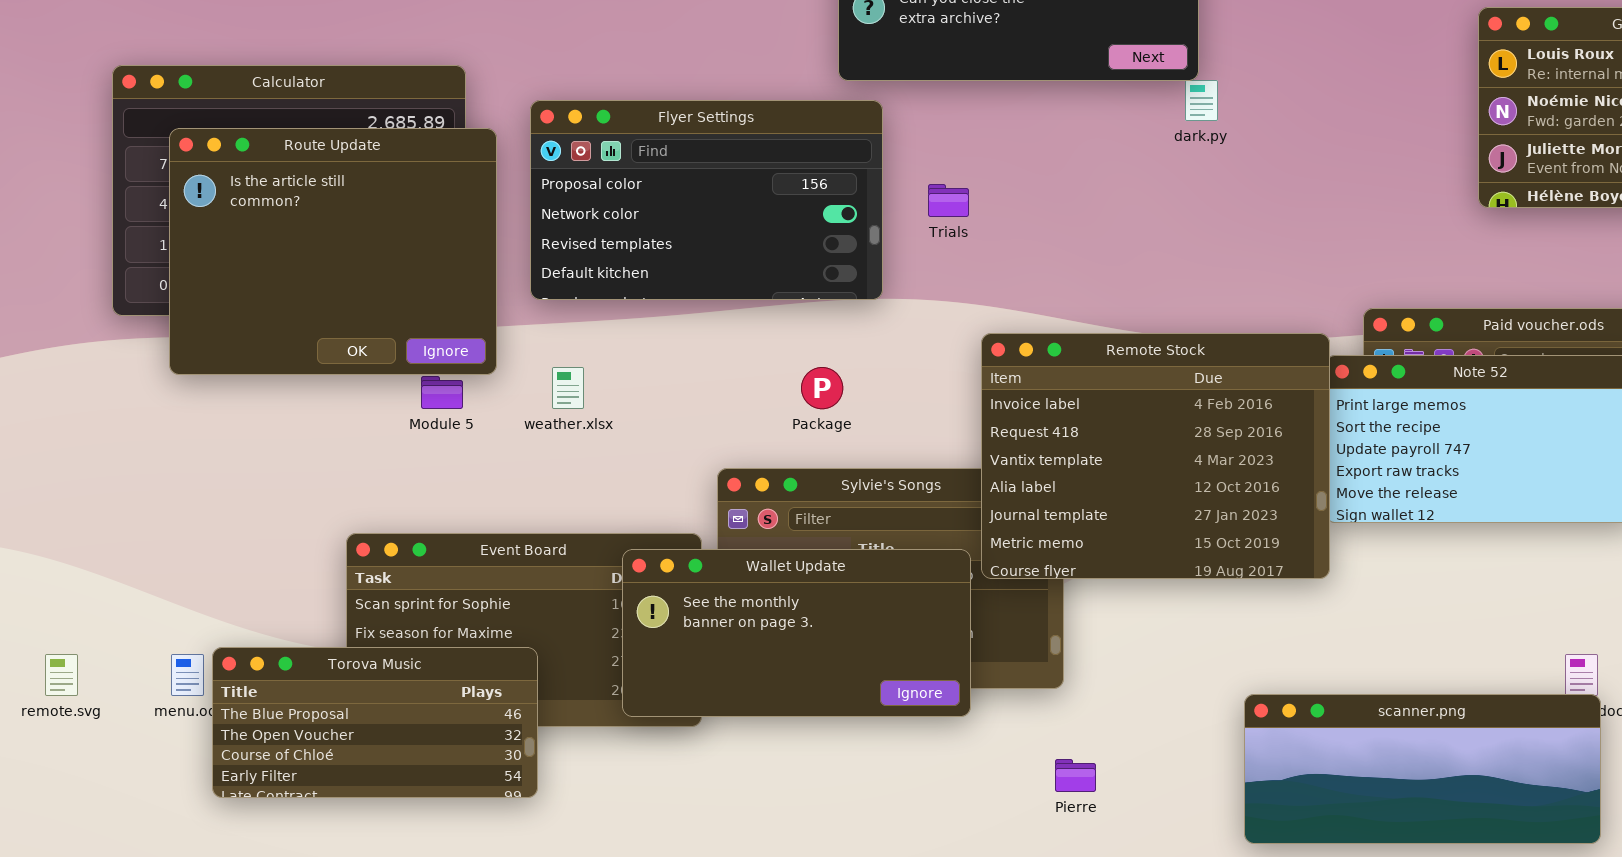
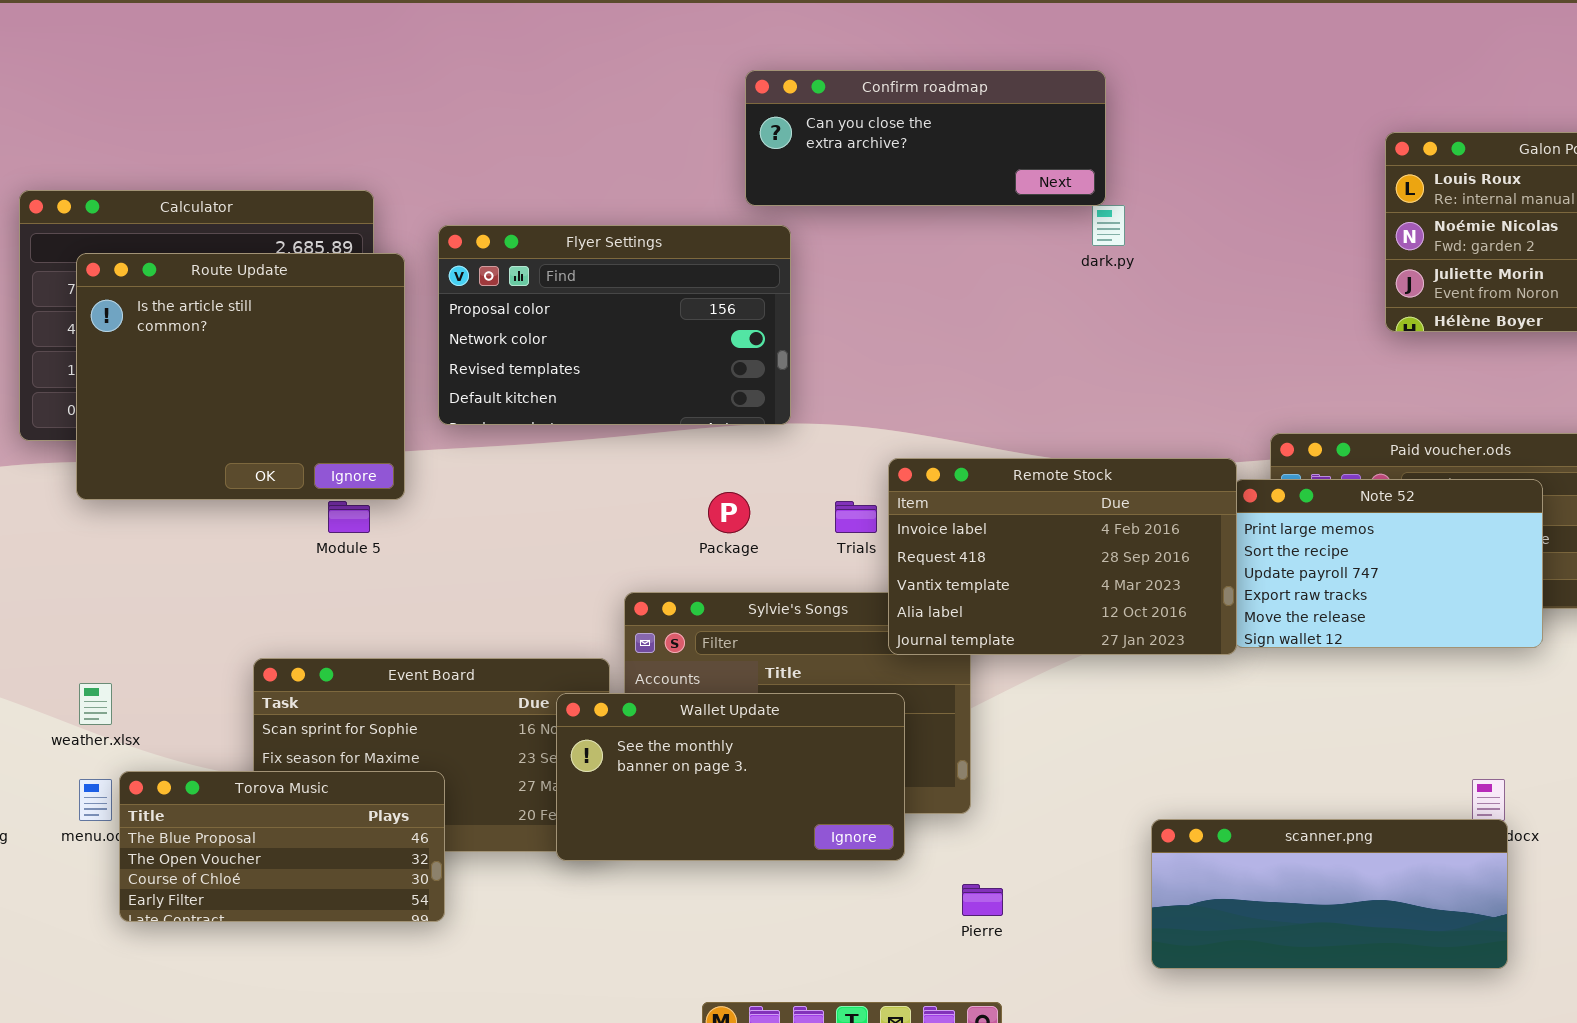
Trials: [928,184,969,217] -> [835,501,877,533], moved
Remote Stock: [981,333,1330,579] -> [888,458,1237,655], resized
weather.xlsx: [552,367,584,409] -> [79,683,112,725], moved
Wallet Update: [622,549,971,717] -> [556,693,905,861], moved

